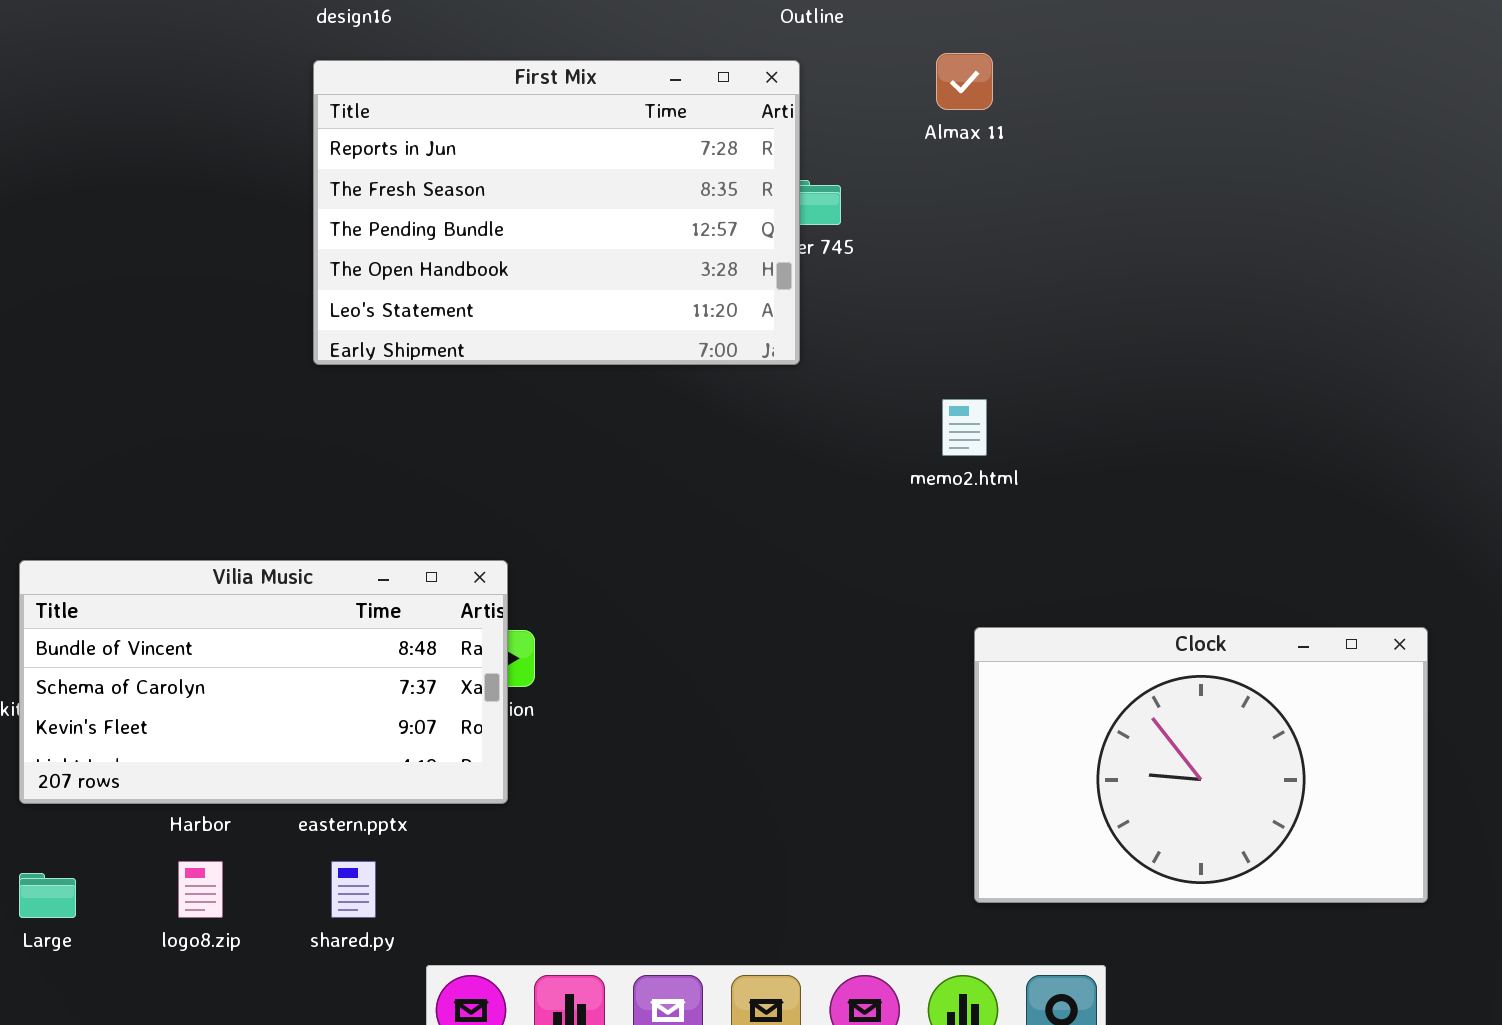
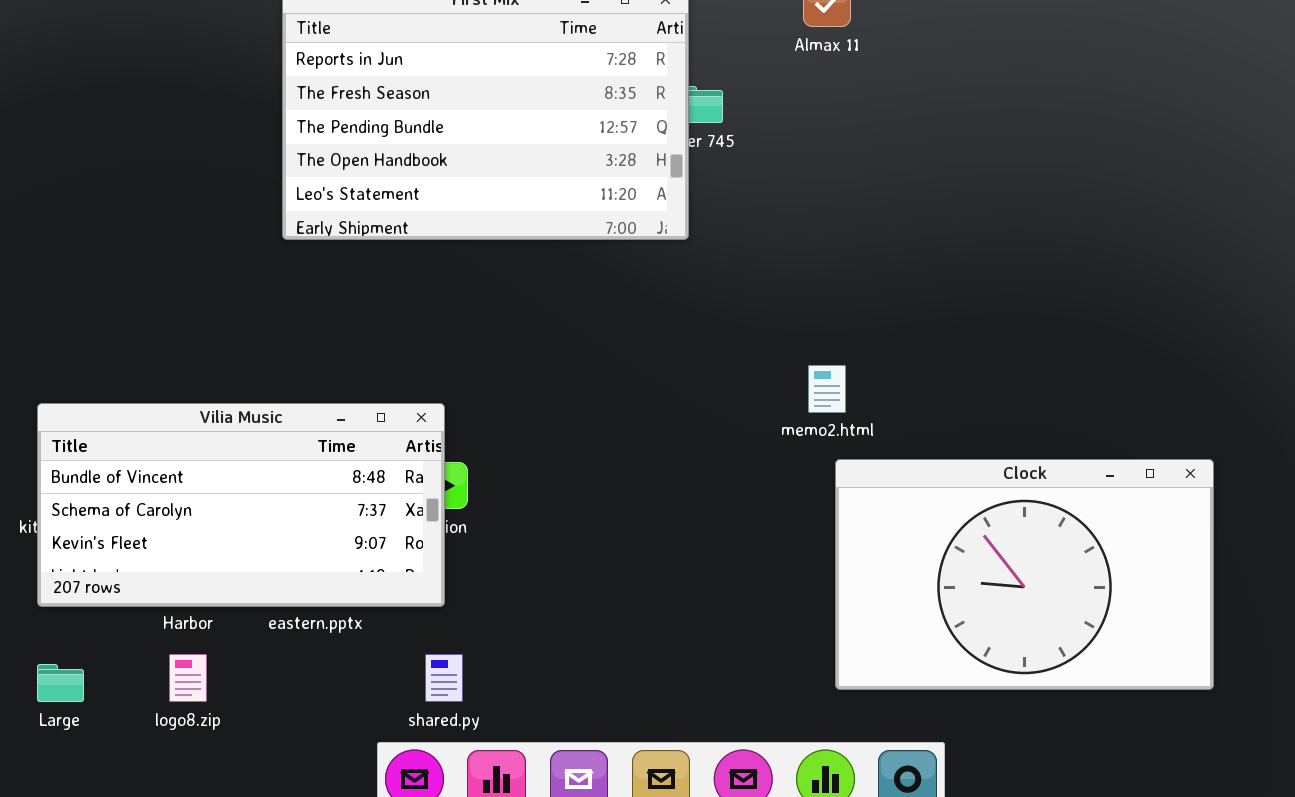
memo2.html: [942,399,987,456] -> [808,365,846,413], moved
shared.py: [331,861,376,918] -> [425,654,463,702], moved

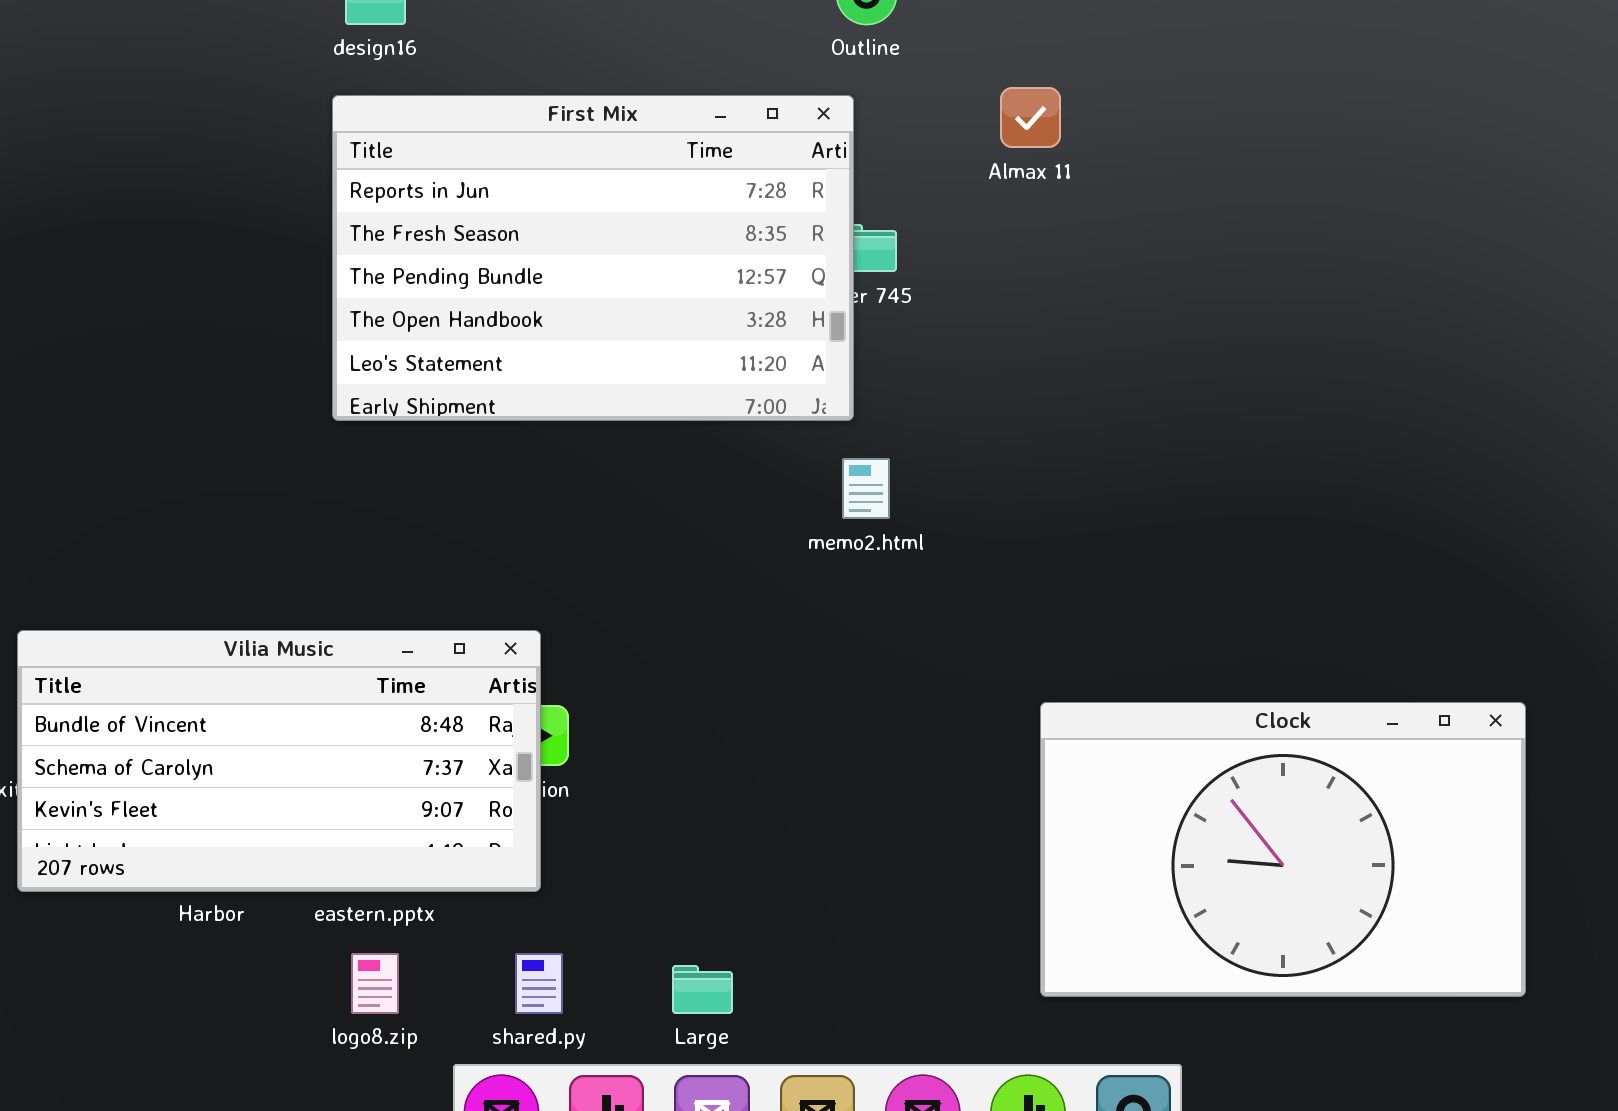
memo2.html: [808,365,846,413] -> [842,458,890,519], moved
logo8.zip: [169,654,207,702] -> [351,953,399,1014], moved
Large: [37,664,84,702] -> [672,965,733,1014], moved

